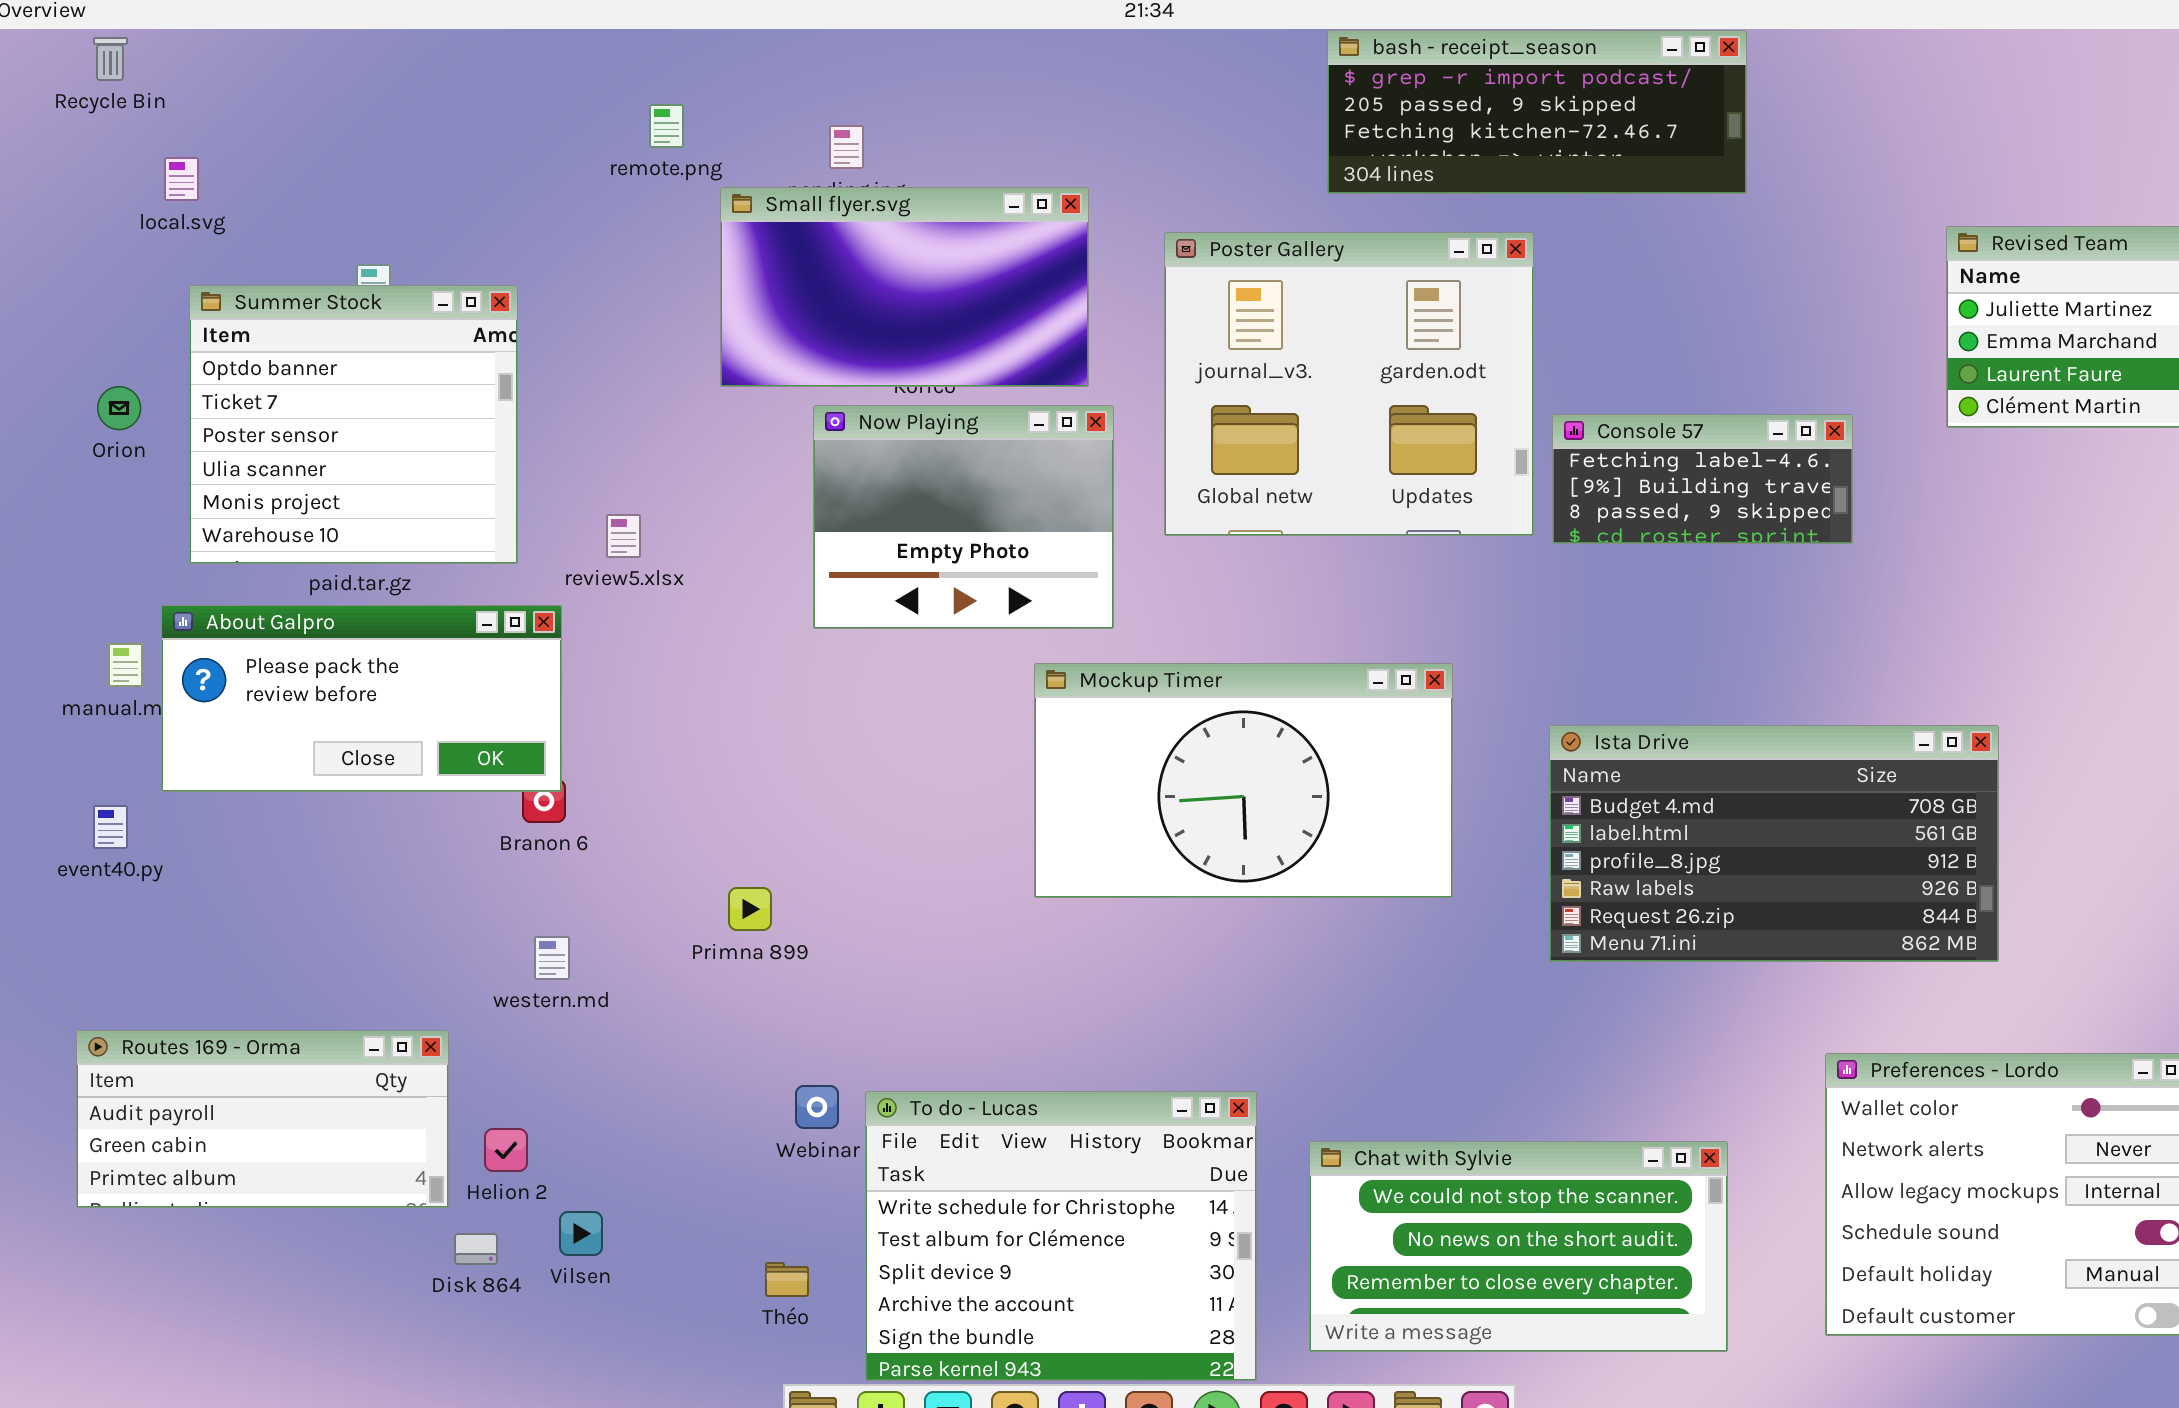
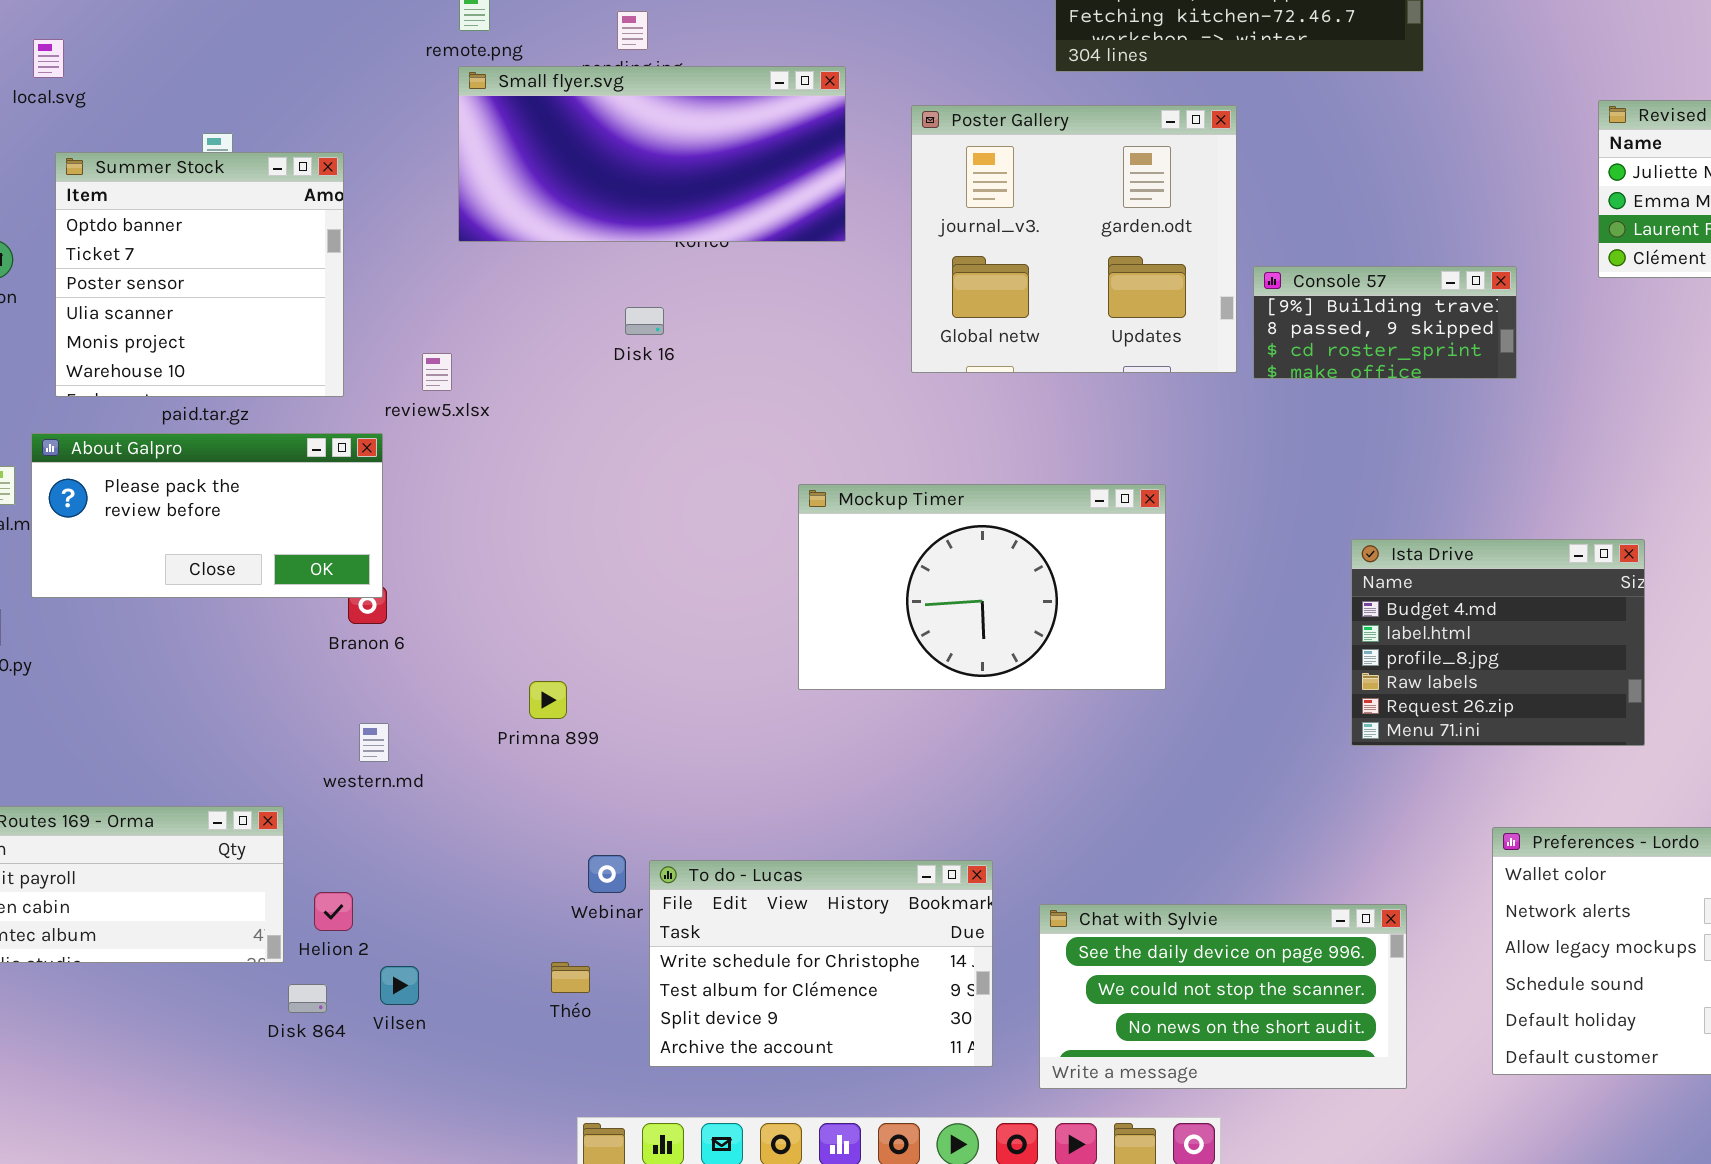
Small flyer.svg: [720,187,1089,387] -> [458,66,846,242], resized
Now Playing: [813,405,1114,629] -> none, closed
Console 57: [1552,414,1853,544] -> [1253,266,1517,379], scrolled down 1 row
Ista Drive: [1549,725,1999,962] -> [1351,539,1645,746], resized
To do - Lucas: [865,1091,1257,1381] -> [649,860,993,1067], resized
Chat with Sylvie: [1309,1141,1728,1352] -> [1039,904,1407,1089], scrolled up 1 row
Théo: [765,1262,809,1297] -> [551,962,590,993], moved

